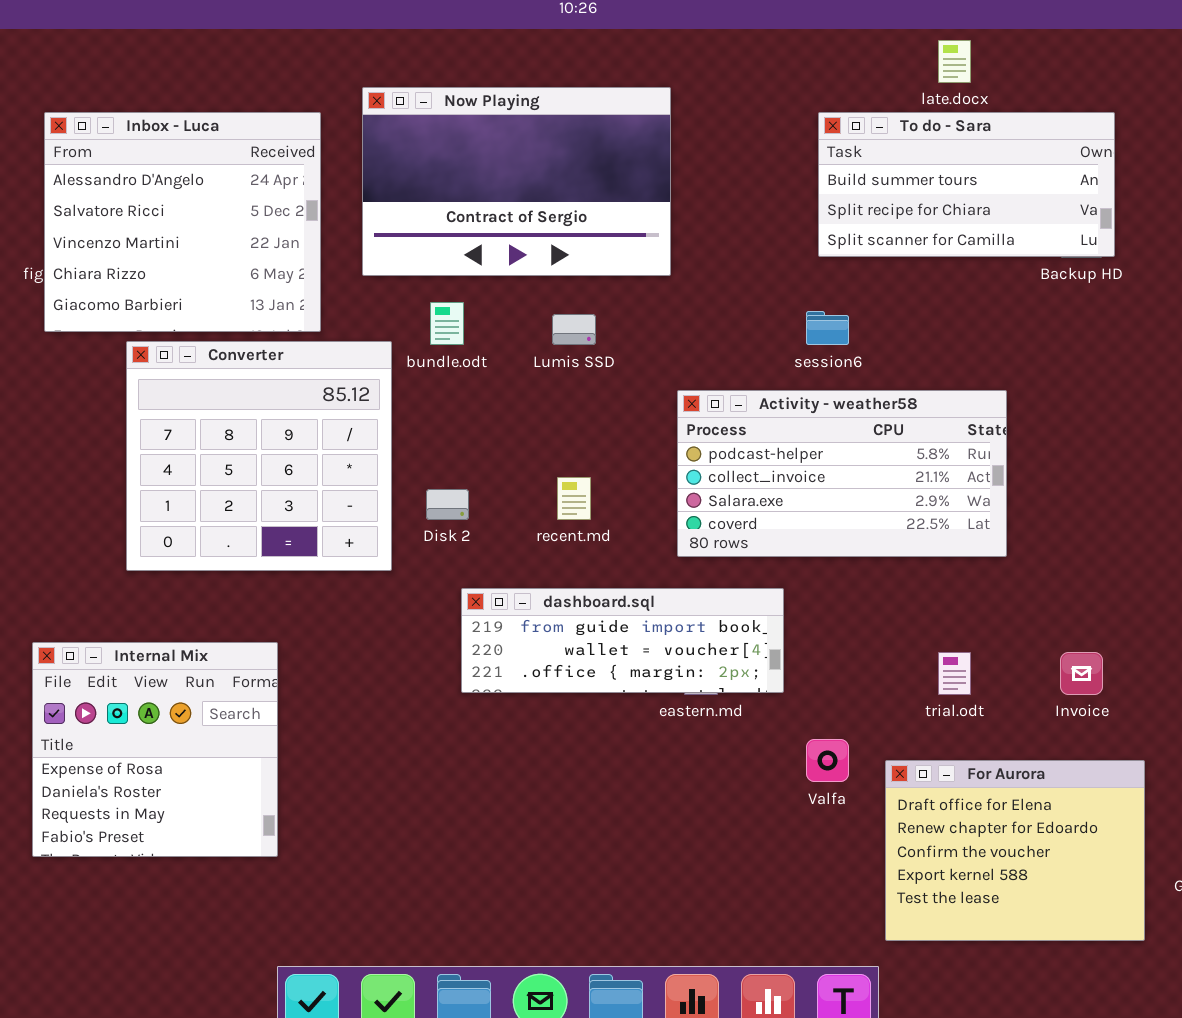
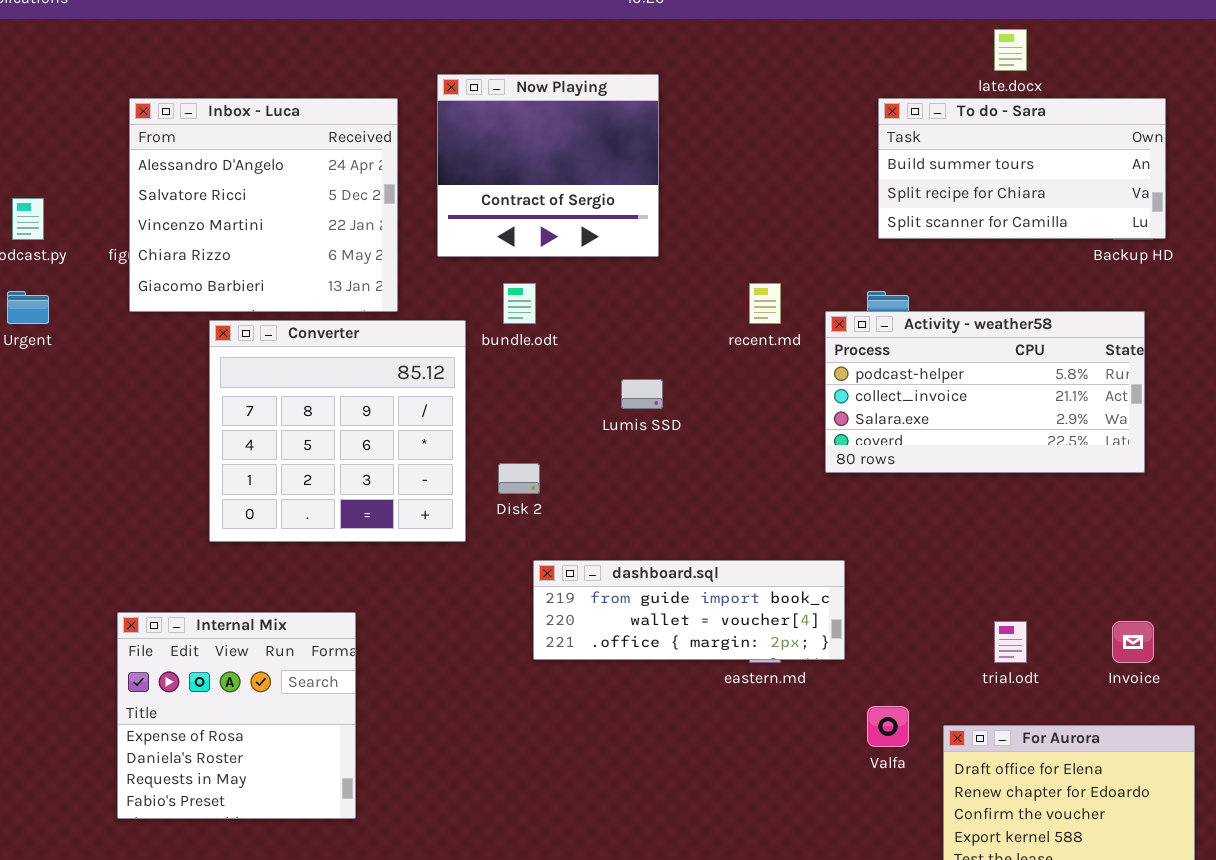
Now Playing: [362,87,671,276] -> [437,74,659,257], resized
Lumis SSD: [552,314,596,345] -> [621,379,663,409], moved
Activity - weather58: [677,390,1007,557] -> [825,311,1145,473], moved
recent.md: [557,477,591,520] -> [749,283,781,324], moved

